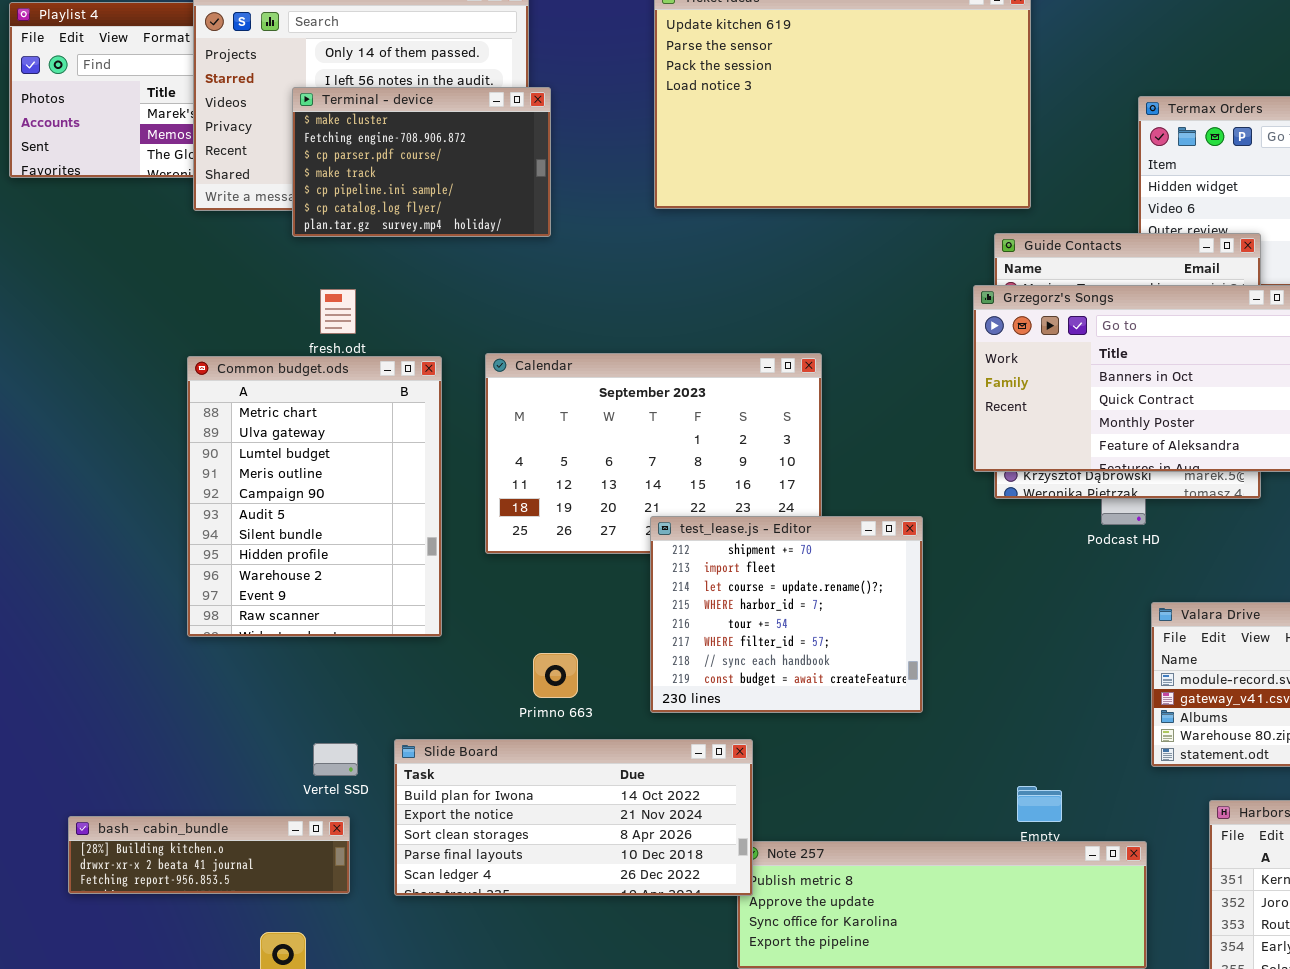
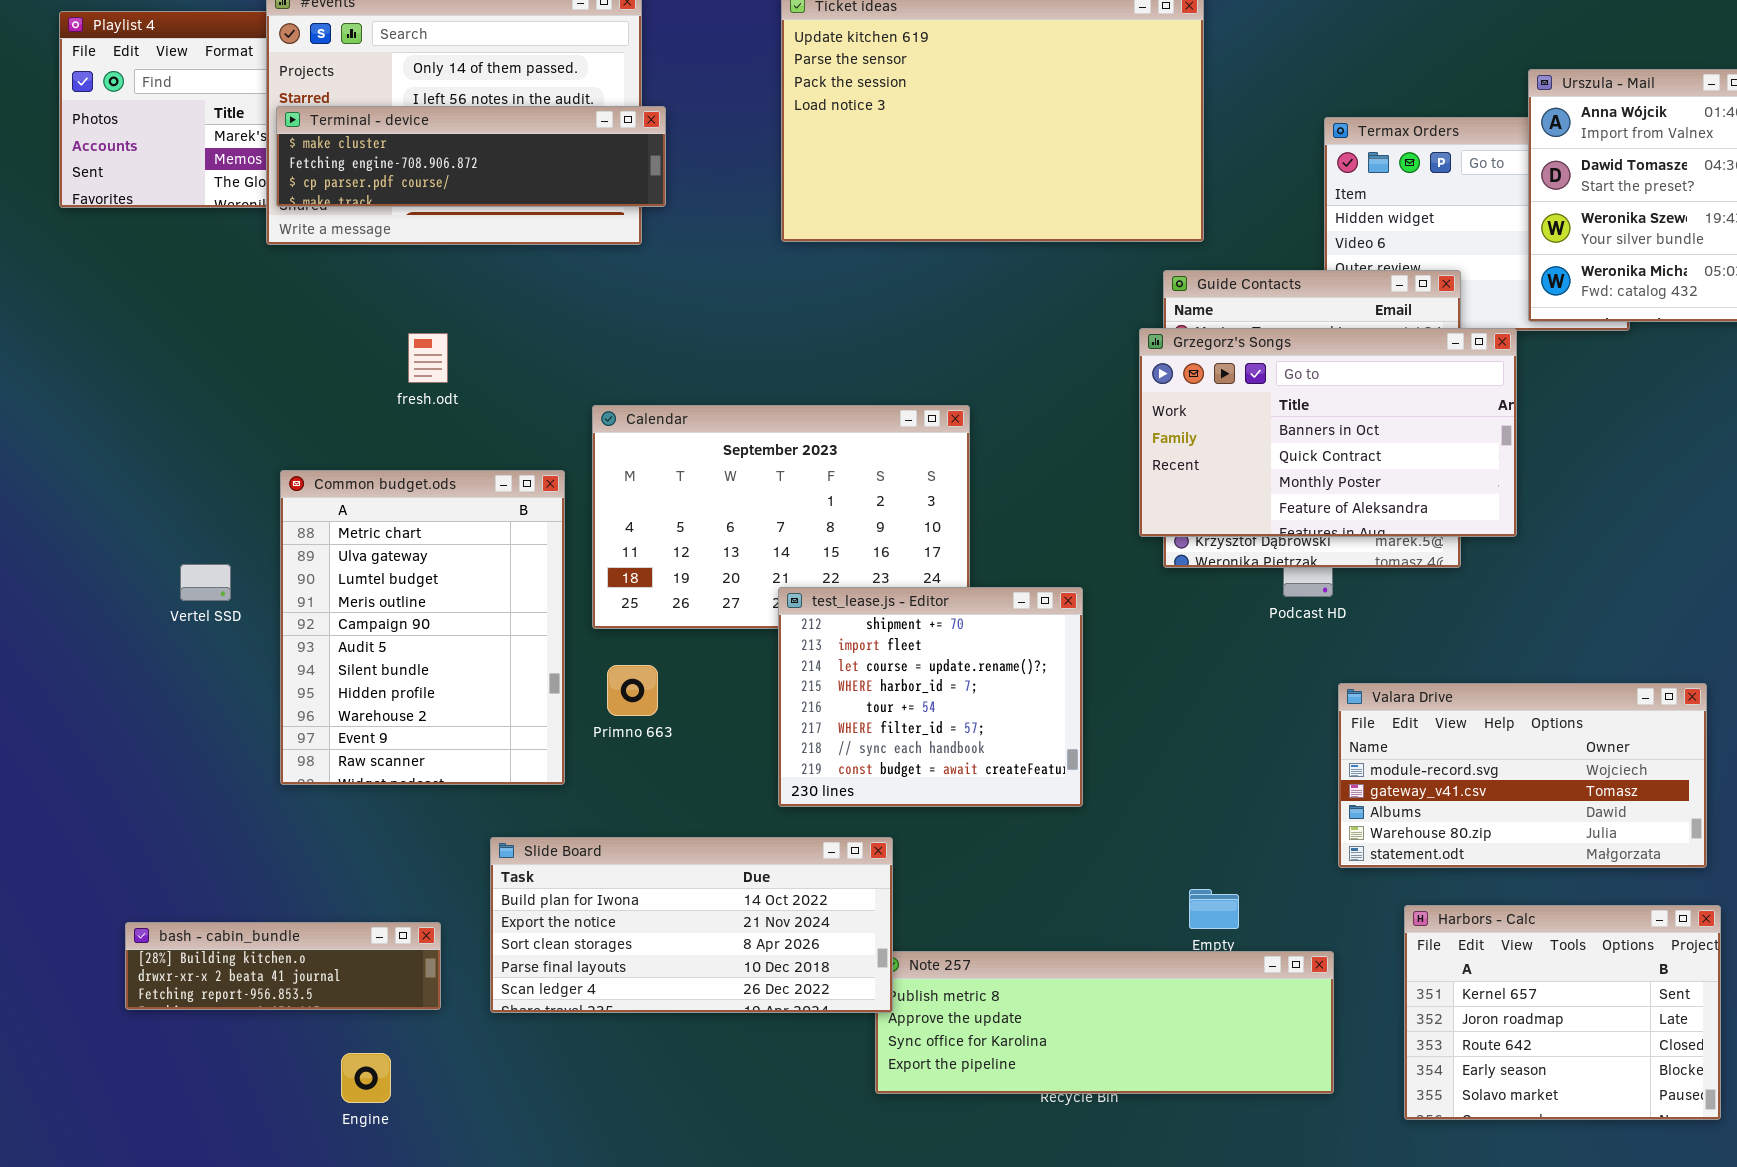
Terminal - device: [292,87,551,237] -> [276,106,666,207], resized
Common budget.ods: [187,356,442,637] -> [280,470,565,785], moved
Primno 663: [533,653,578,698] -> [607,665,658,716], moved
Vertel SSD: [313,743,358,776] -> [180,564,231,601], moved

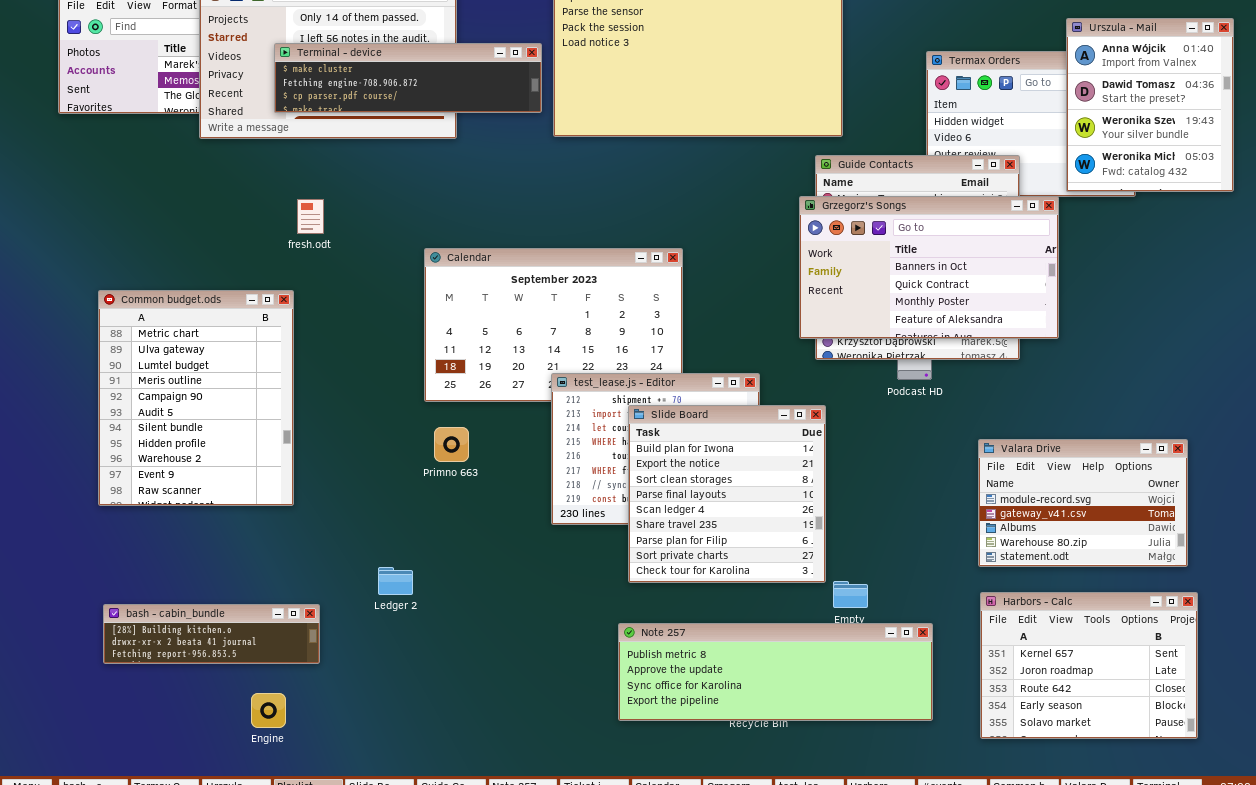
Terminal - device: [276,106,666,207] -> [274,43,542,113], moved
Common budget.ods: [280,470,565,785] -> [98,290,294,506], moved
Valara Drive: [1338,683,1707,868] -> [978,439,1188,567], resized
Slide Board: [490,837,893,1013] -> [628,405,826,583], moved, resized

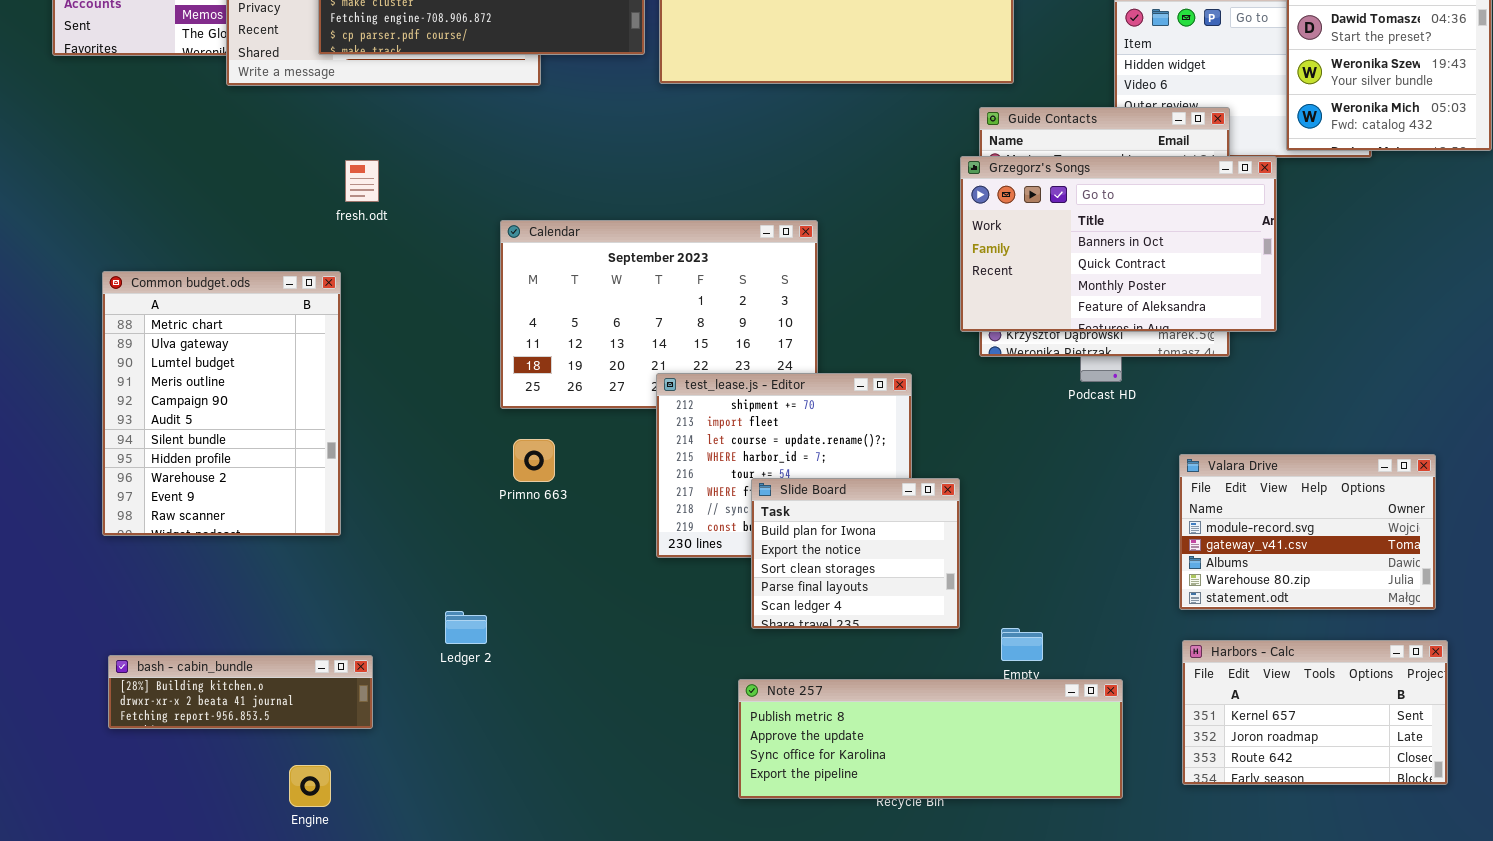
Slide Board: [628,405,826,583] -> [751,478,960,629], resized
Harbors - Calc: [980,592,1198,739] -> [1182,640,1448,785], resized

